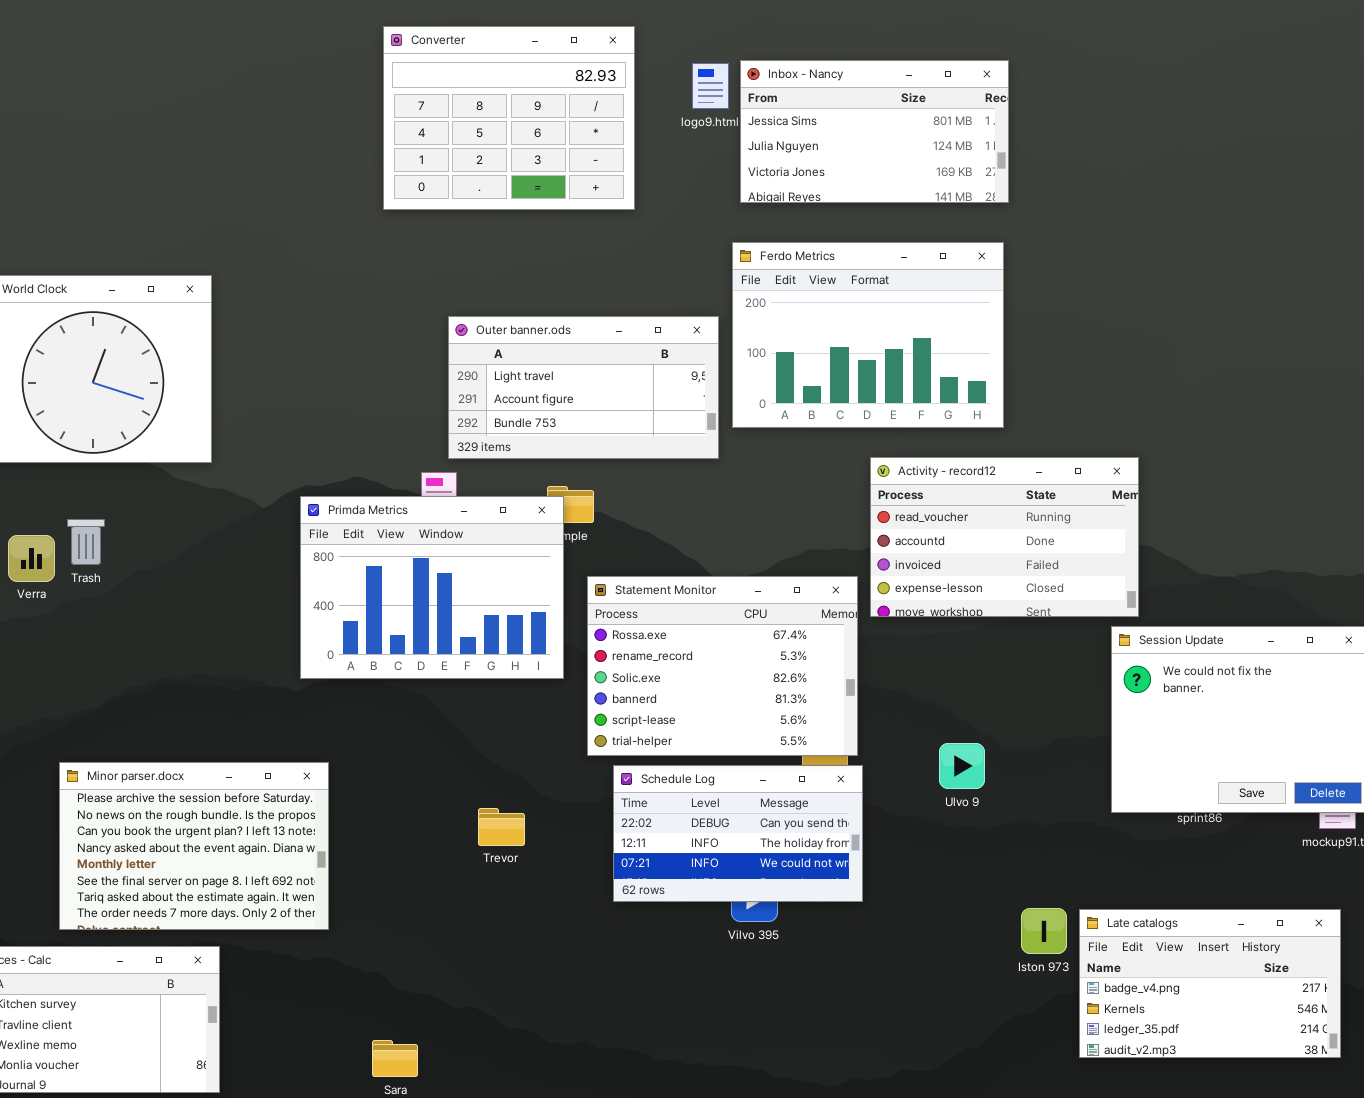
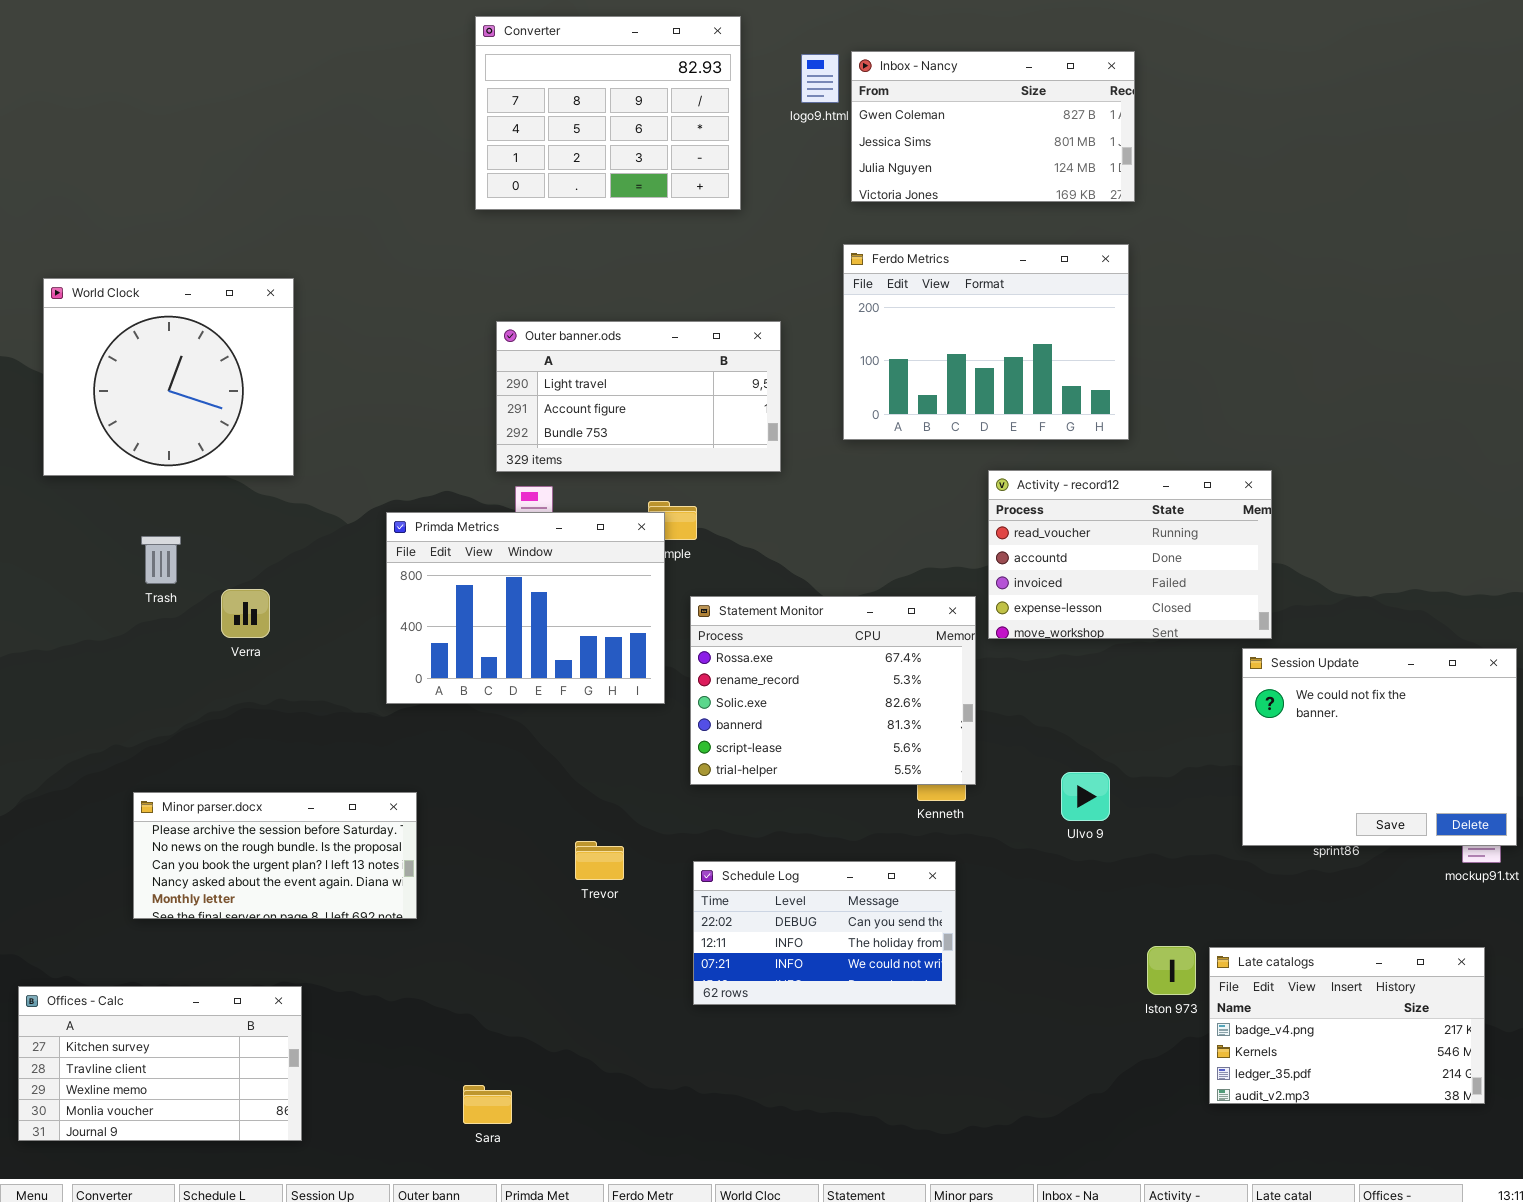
Inbox - Nancy: [740,60,1009,203] -> [851,51,1135,202], scrolled up 1 row
Outer banner.ods: [448,316,719,459] -> [496,321,781,472], moved
Verra: [8,535,55,582] -> [221,589,270,638], moved
Minor parser.docx: [59,762,329,930] -> [133,792,417,919], resized
Schedule Log: [613,765,863,902] -> [693,861,956,1005], moved

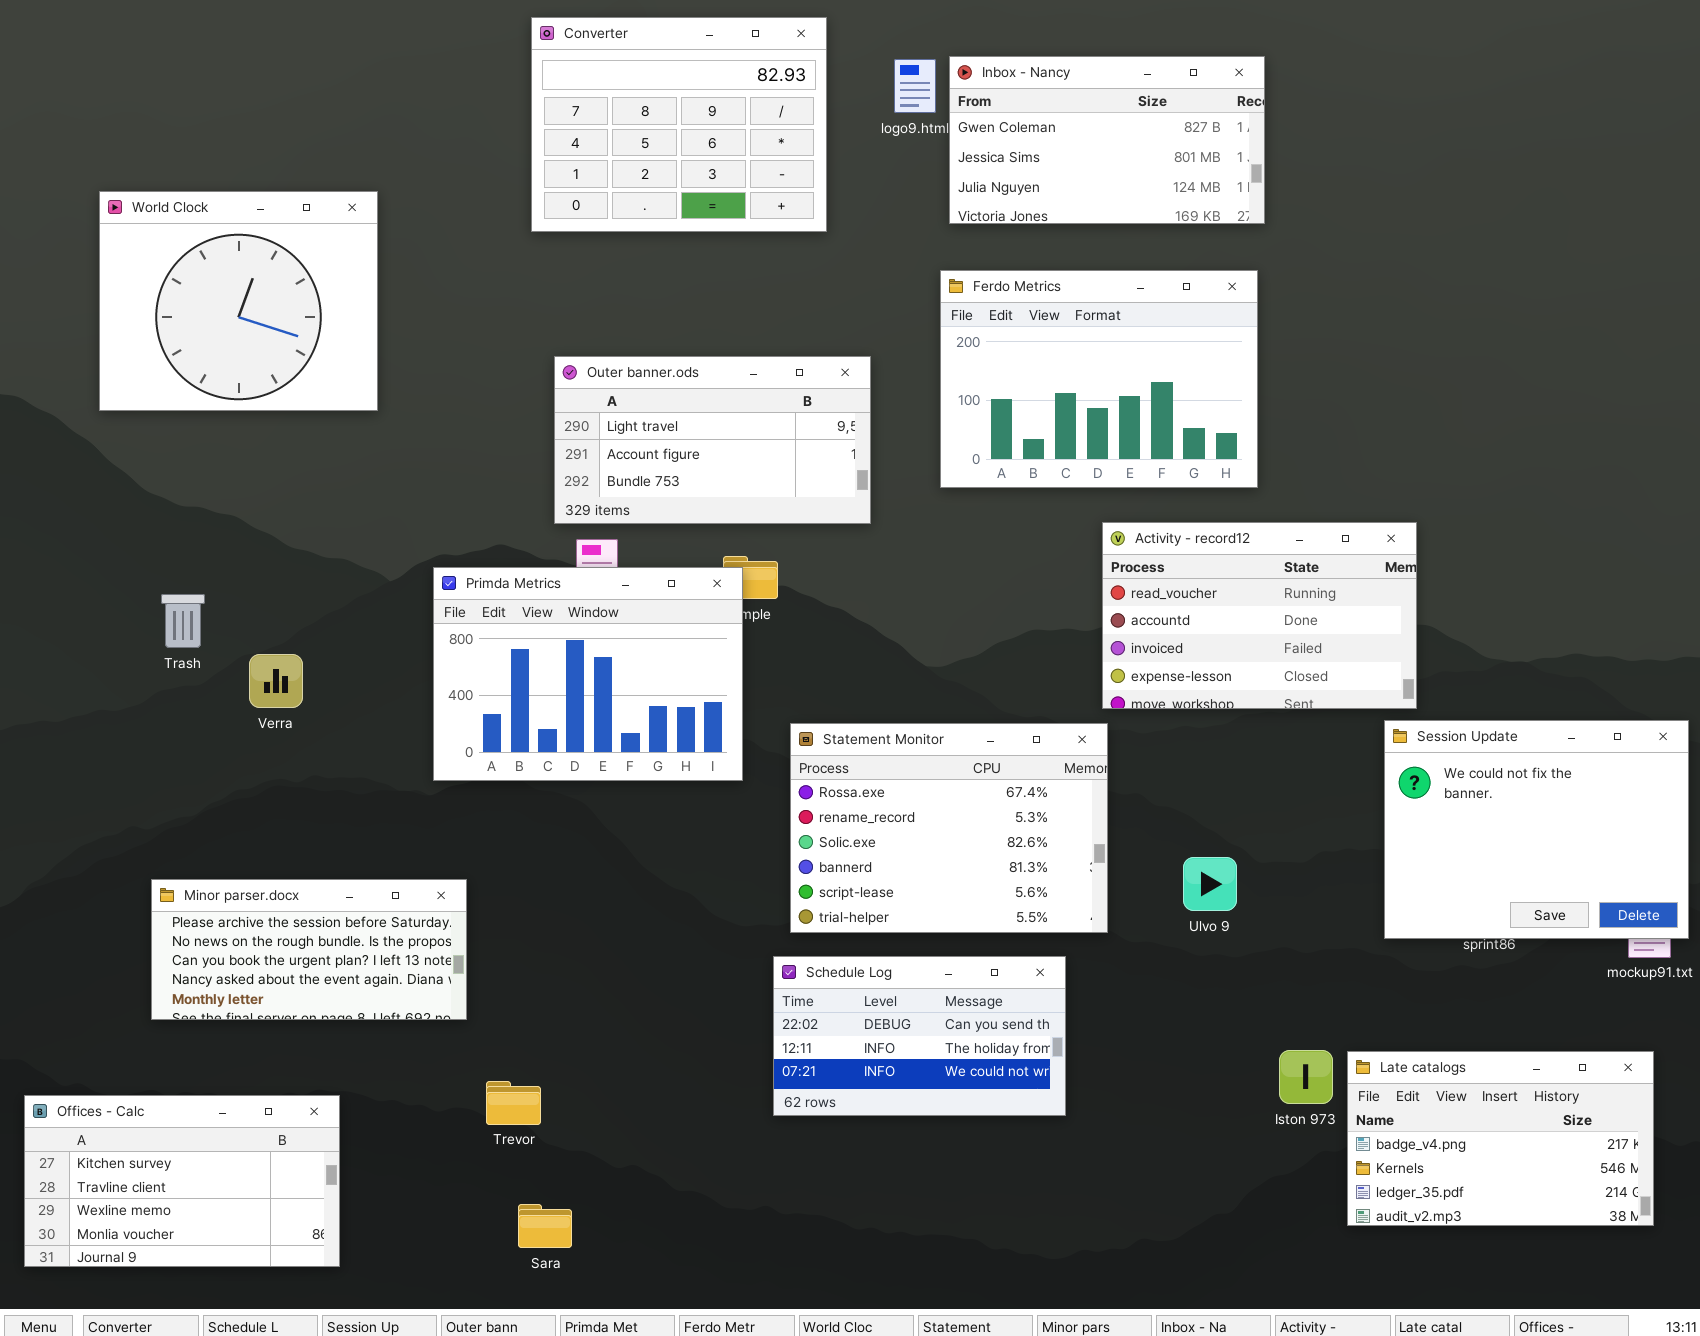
World Clock: [43,278,294,476] -> [99,191,378,411], moved
Statement Monitor: [690,596,976,785] -> [790,723,1108,933], moved
Trevor: [575,841,624,880] -> [486,1081,541,1125], moved

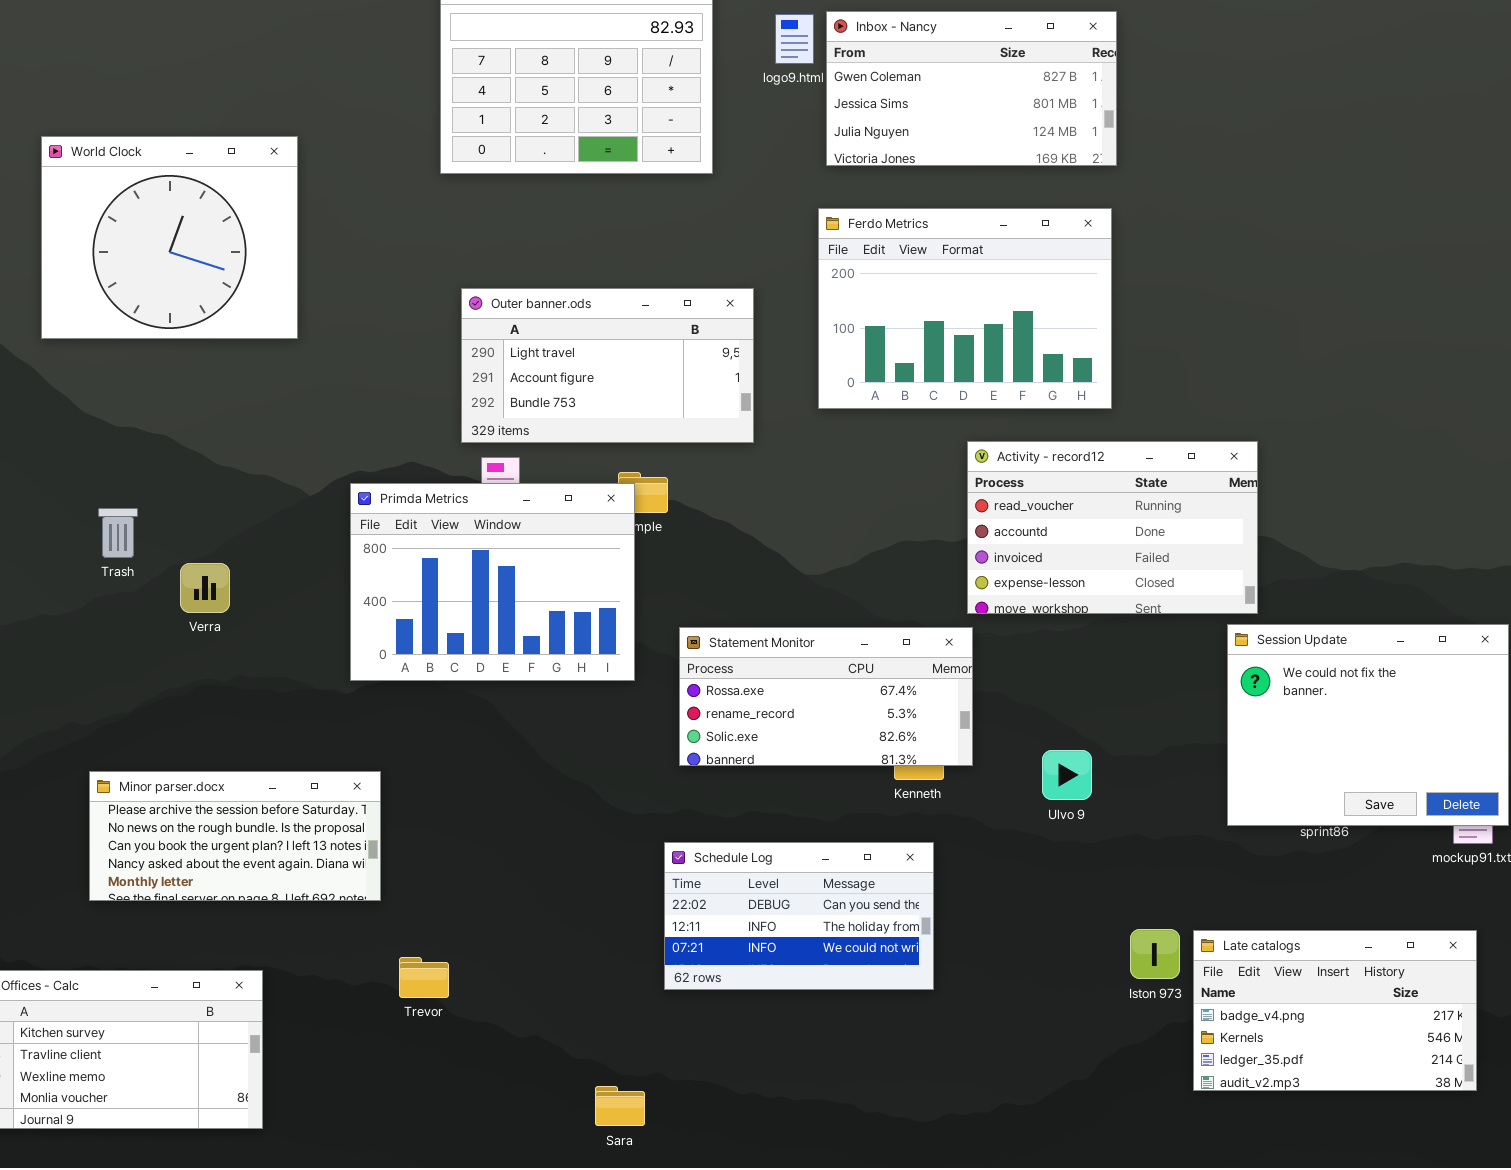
Statement Monitor: [790,723,1108,933] -> [679,627,973,766], resized
Sara: [518,1204,572,1248] -> [595,1086,645,1126], moved

